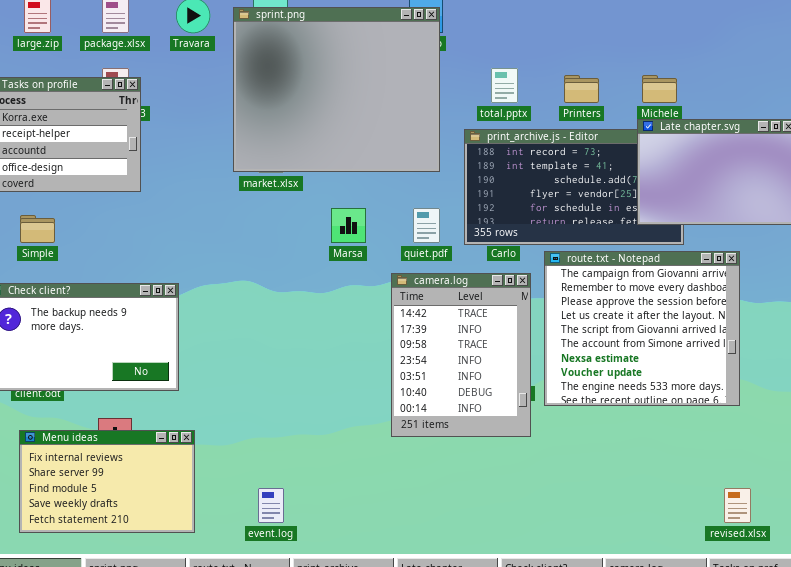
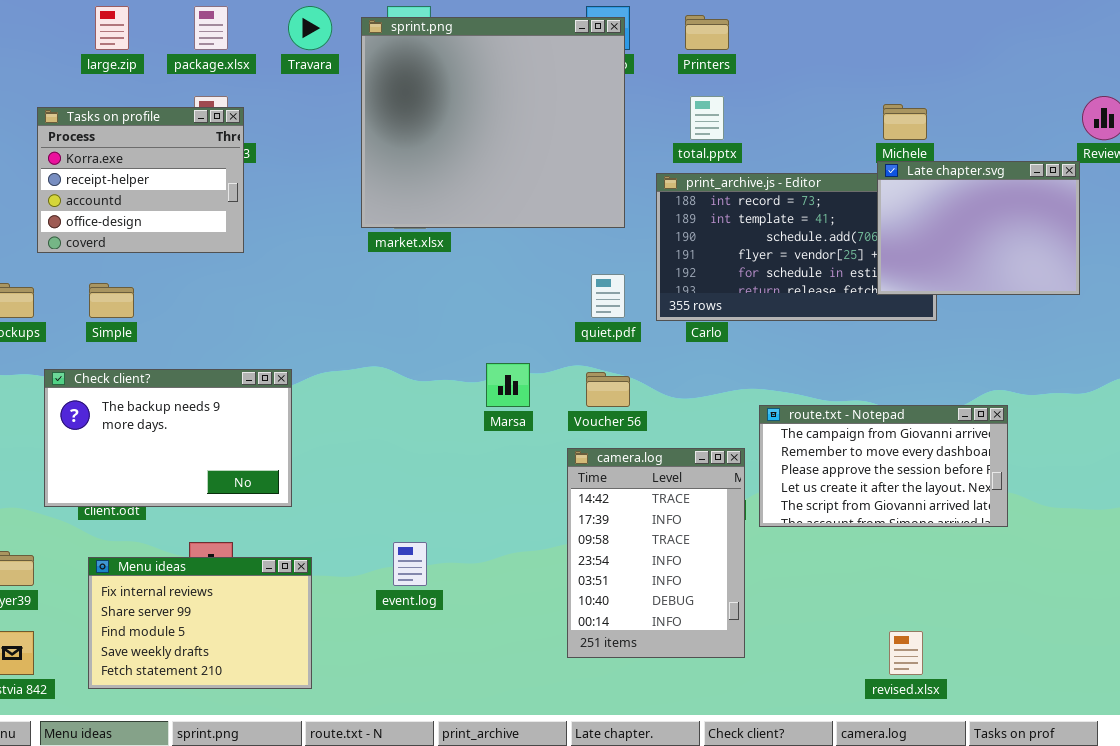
Printers: [564,75,599,103] -> [685,15,729,50], moved
Marsa: [331,208,366,243] -> [486,363,530,407], moved
route.txt - Notepad: [544,251,740,406] -> [759,405,1008,527], resized
camera.log: [391,273,531,437] -> [567,448,745,658], moved
event.log: [258,488,284,523] -> [393,542,427,586], moved
revised.xlsx: [724,488,751,523] -> [889,631,923,675], moved

